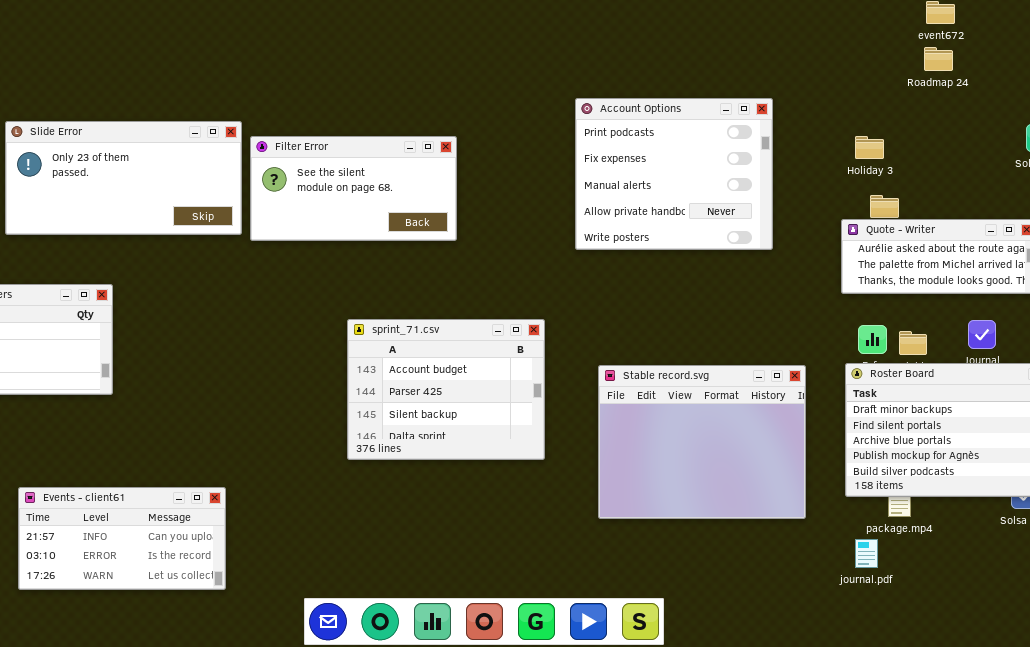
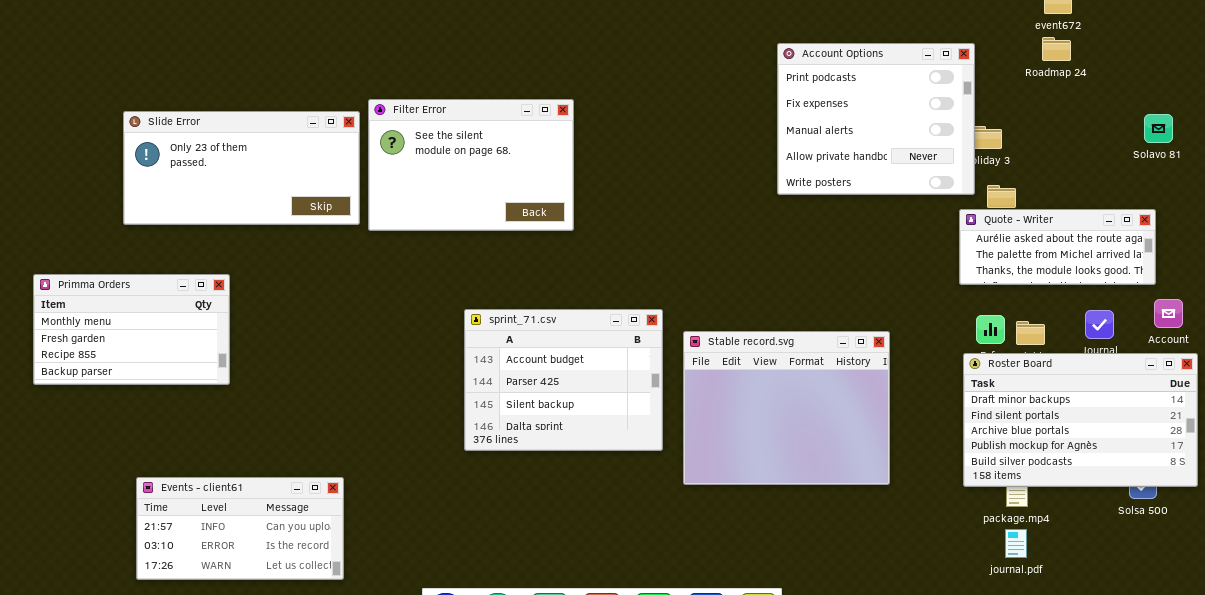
Account Options: [575,98,773,250] -> [777,43,975,195], moved
Filter Error: [250,136,457,241] -> [368,99,574,231], resized
Stable record.svg: [598,365,806,519] -> [683,331,890,485], moved
journal.pdf: [855,539,878,568] -> [1005,529,1027,558], moved

